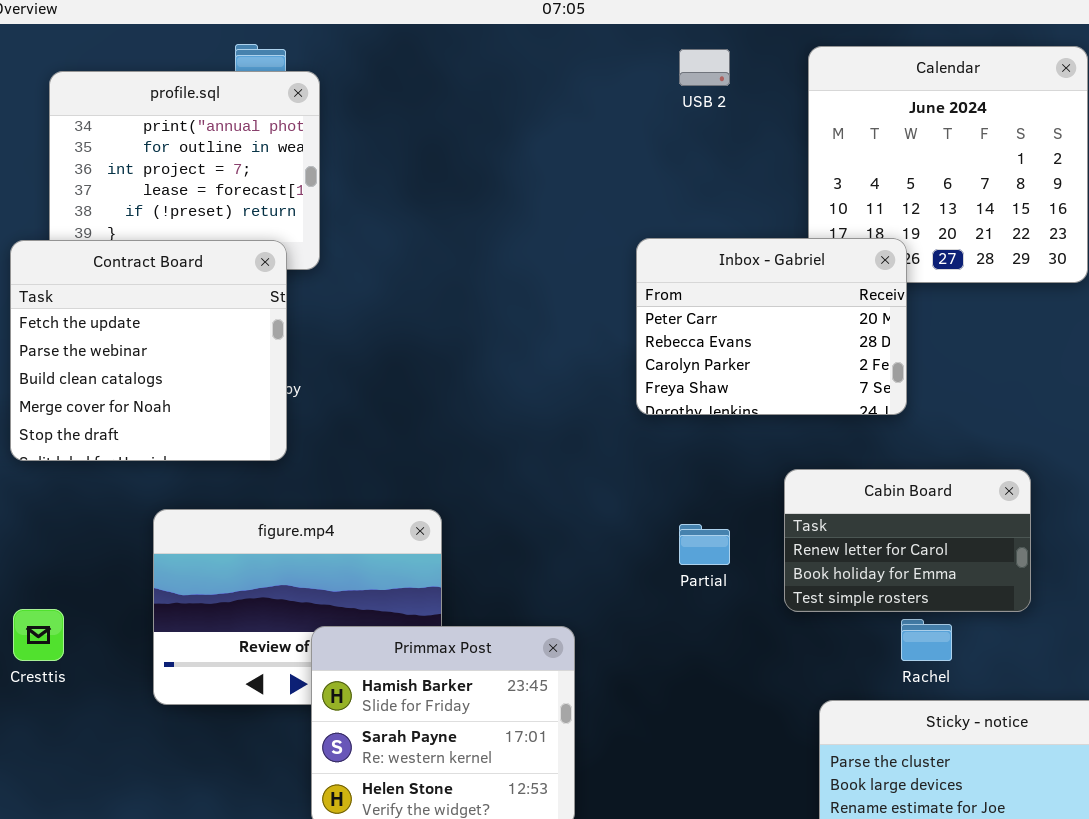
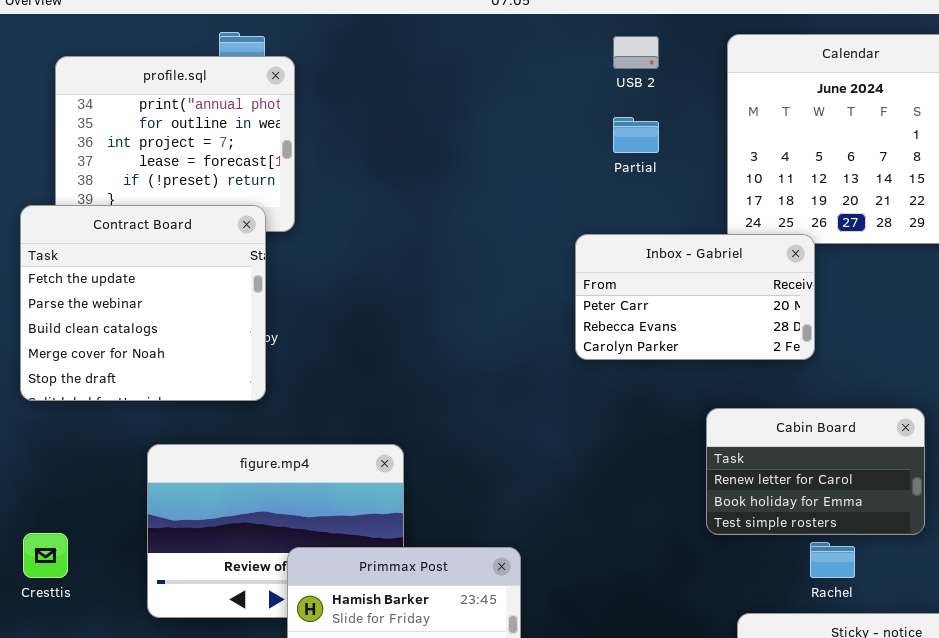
Inbox - Gabriel: [636,238,907,415] -> [575,234,815,360], resized
Partial: [679,524,730,565] -> [613,117,659,153], moved

